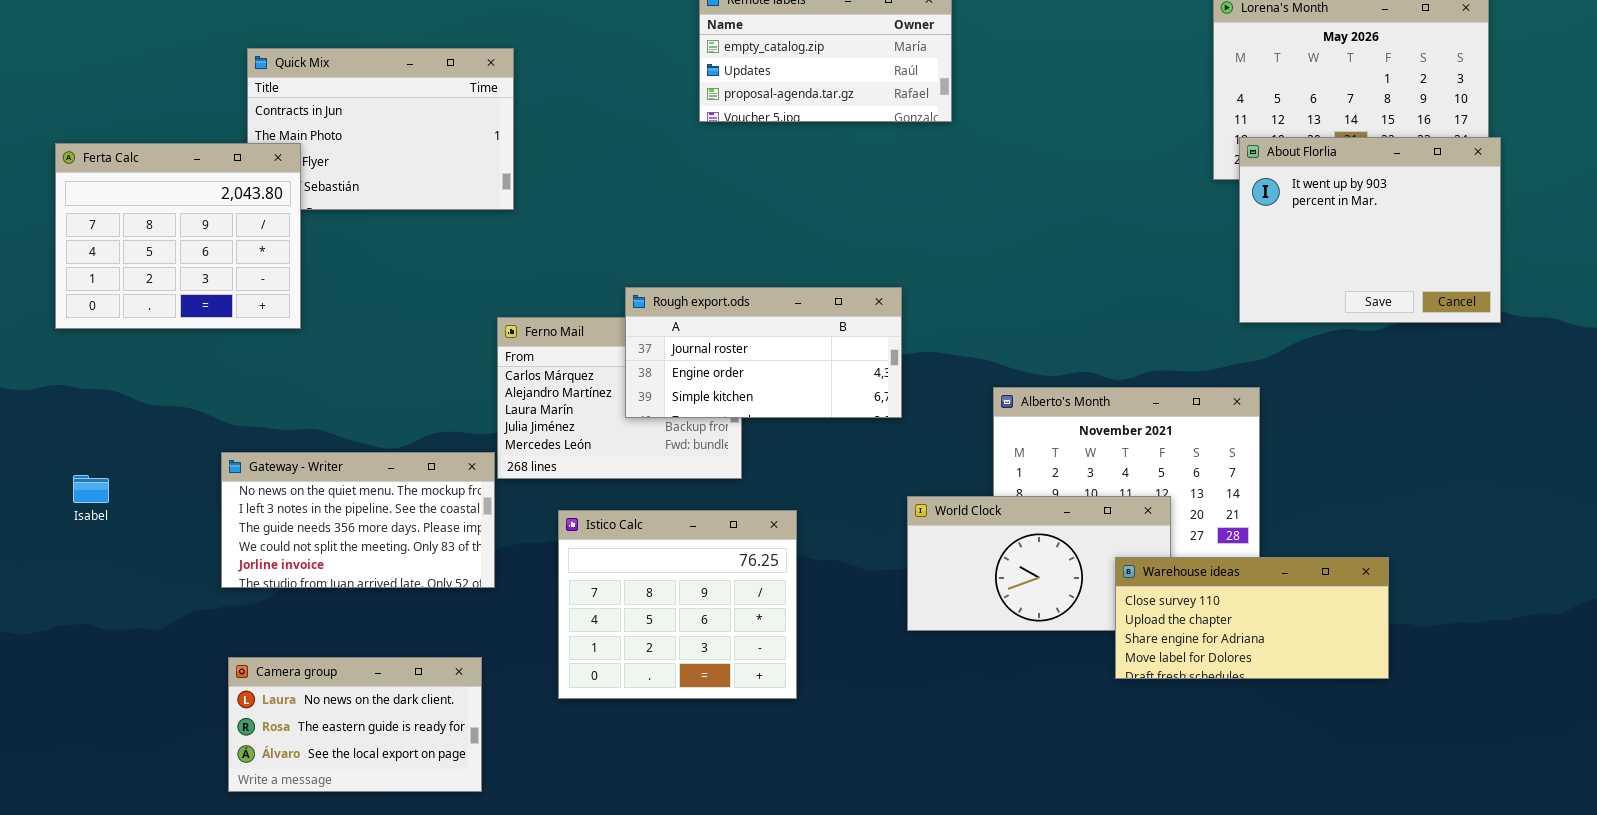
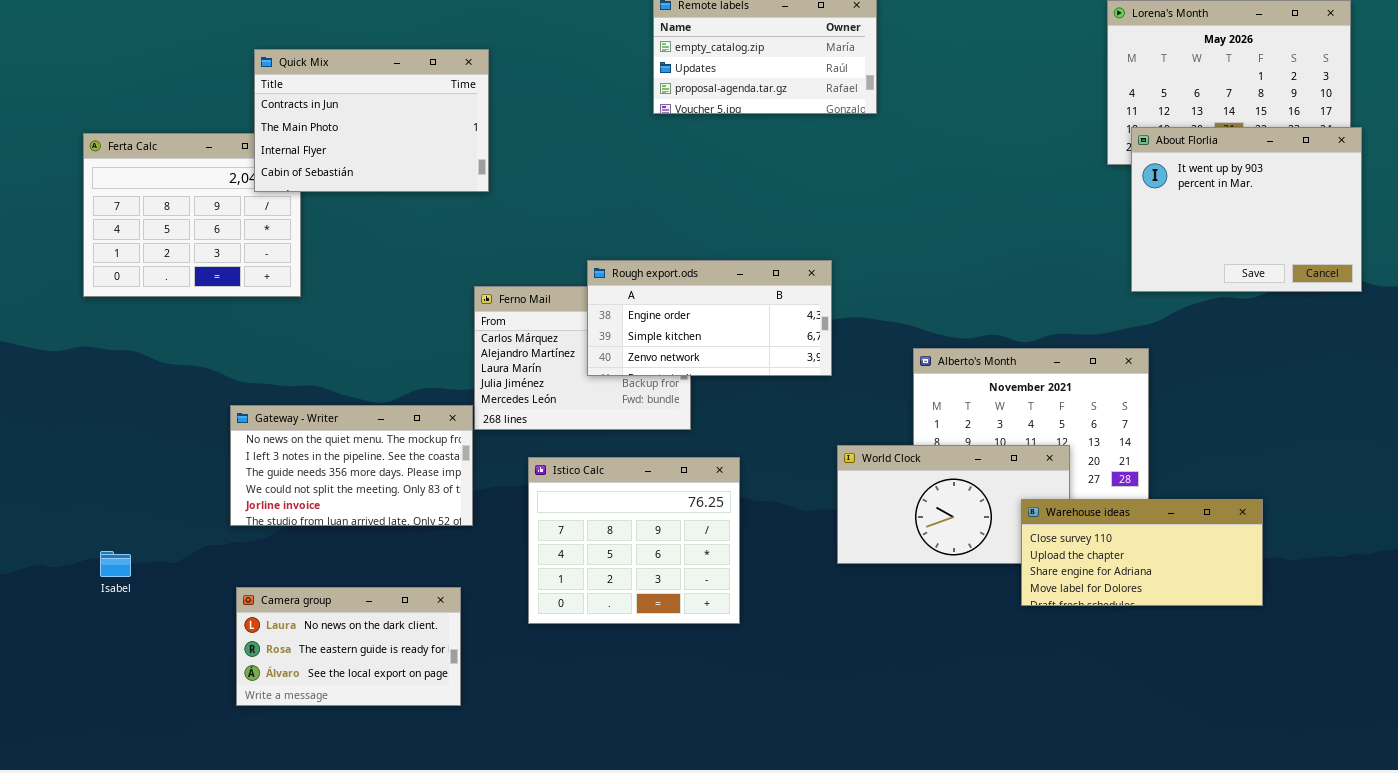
Quick Mix: [247,48,514,210] -> [254,49,489,192], raised
Rough export.ods: [625,287,902,418] -> [587,260,832,376], scrolled down 1 row
Isabel: [73,475,109,503] -> [100,551,131,577], moved

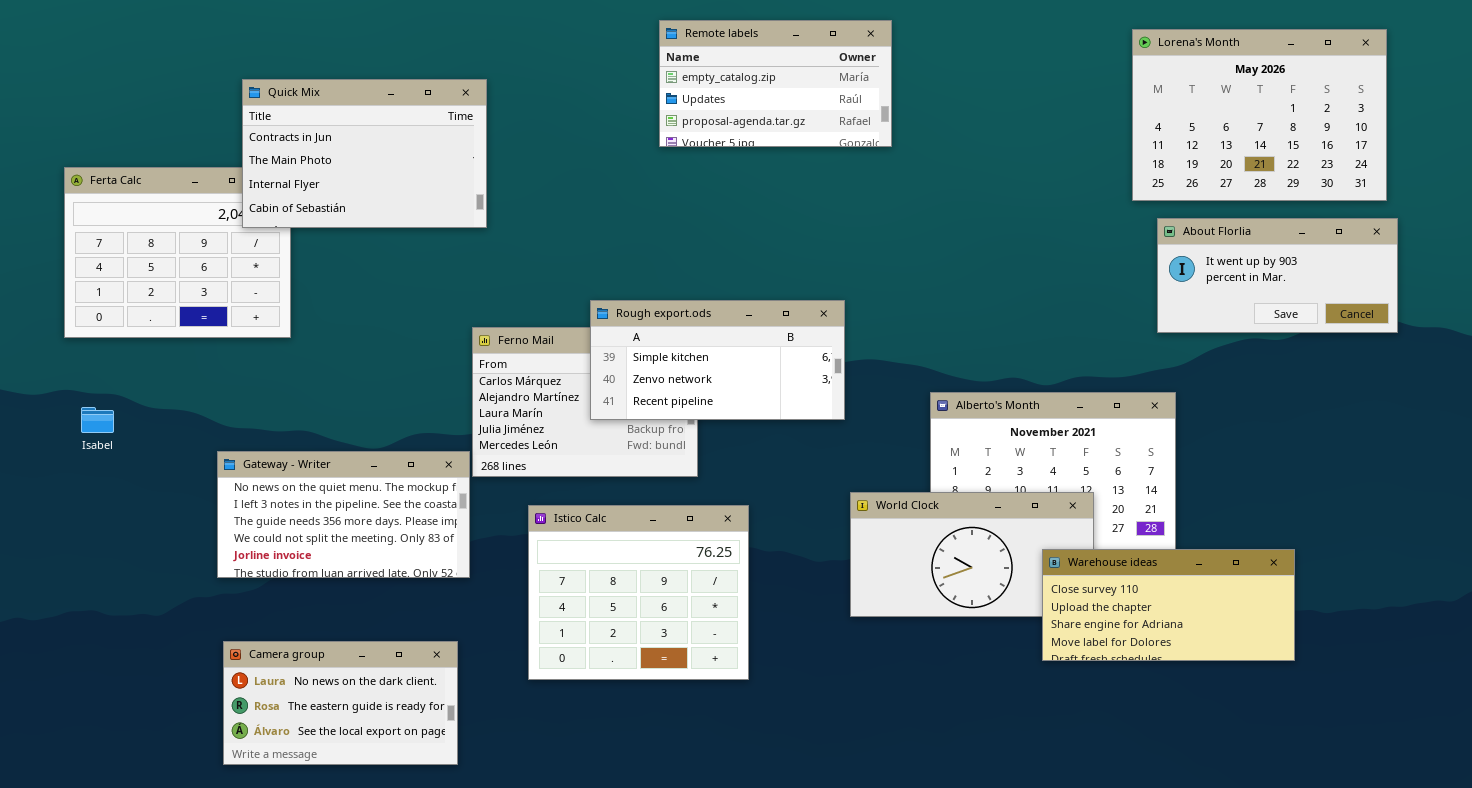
About Florlia: [1131,127,1362,292] -> [1157,218,1398,333], resized
Rough export.ods: [587,260,832,376] -> [590,300,845,420], scrolled down 1 row
Isabel: [100,551,131,577] -> [81,407,114,433], moved

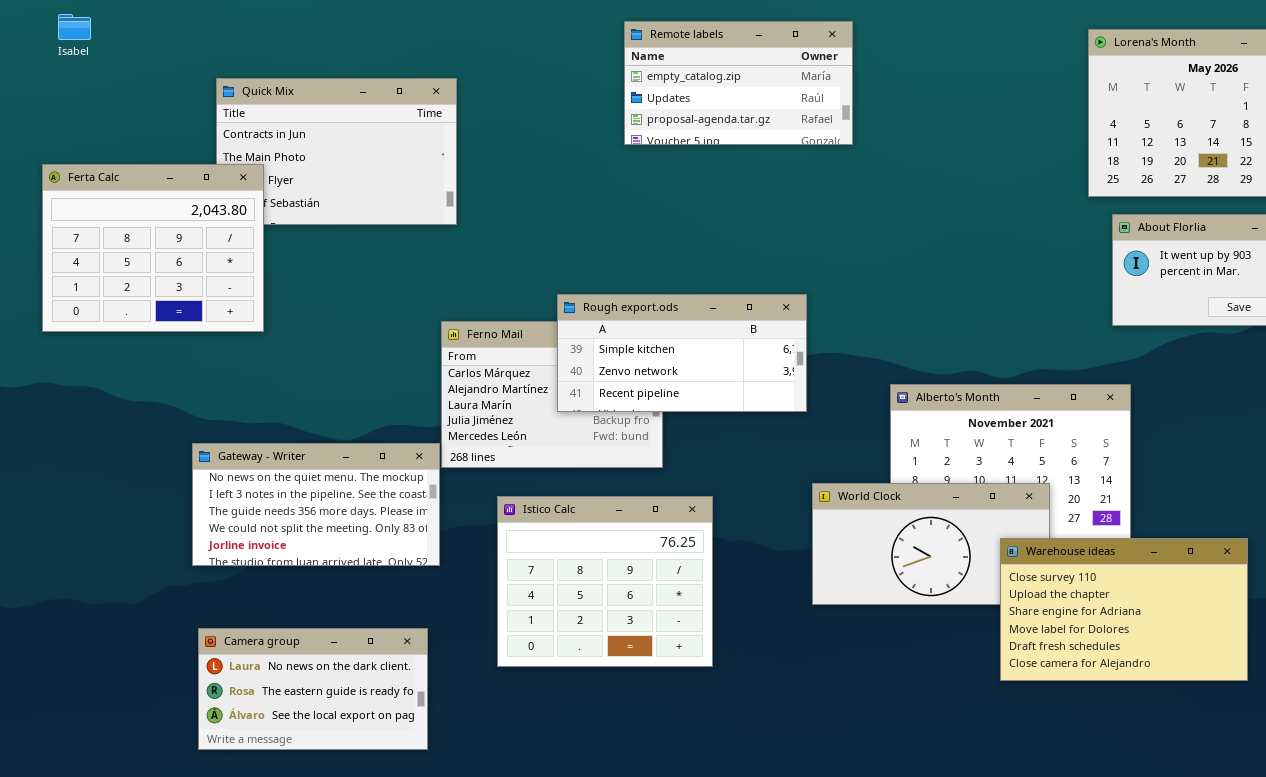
Ferta Calc: [64,167,291,338] -> [42,164,264,332], raised
Isabel: [81,407,114,433] -> [58,14,91,40], moved
Warehouse ideas: [1042,549,1295,661] -> [1000,538,1248,681], resized

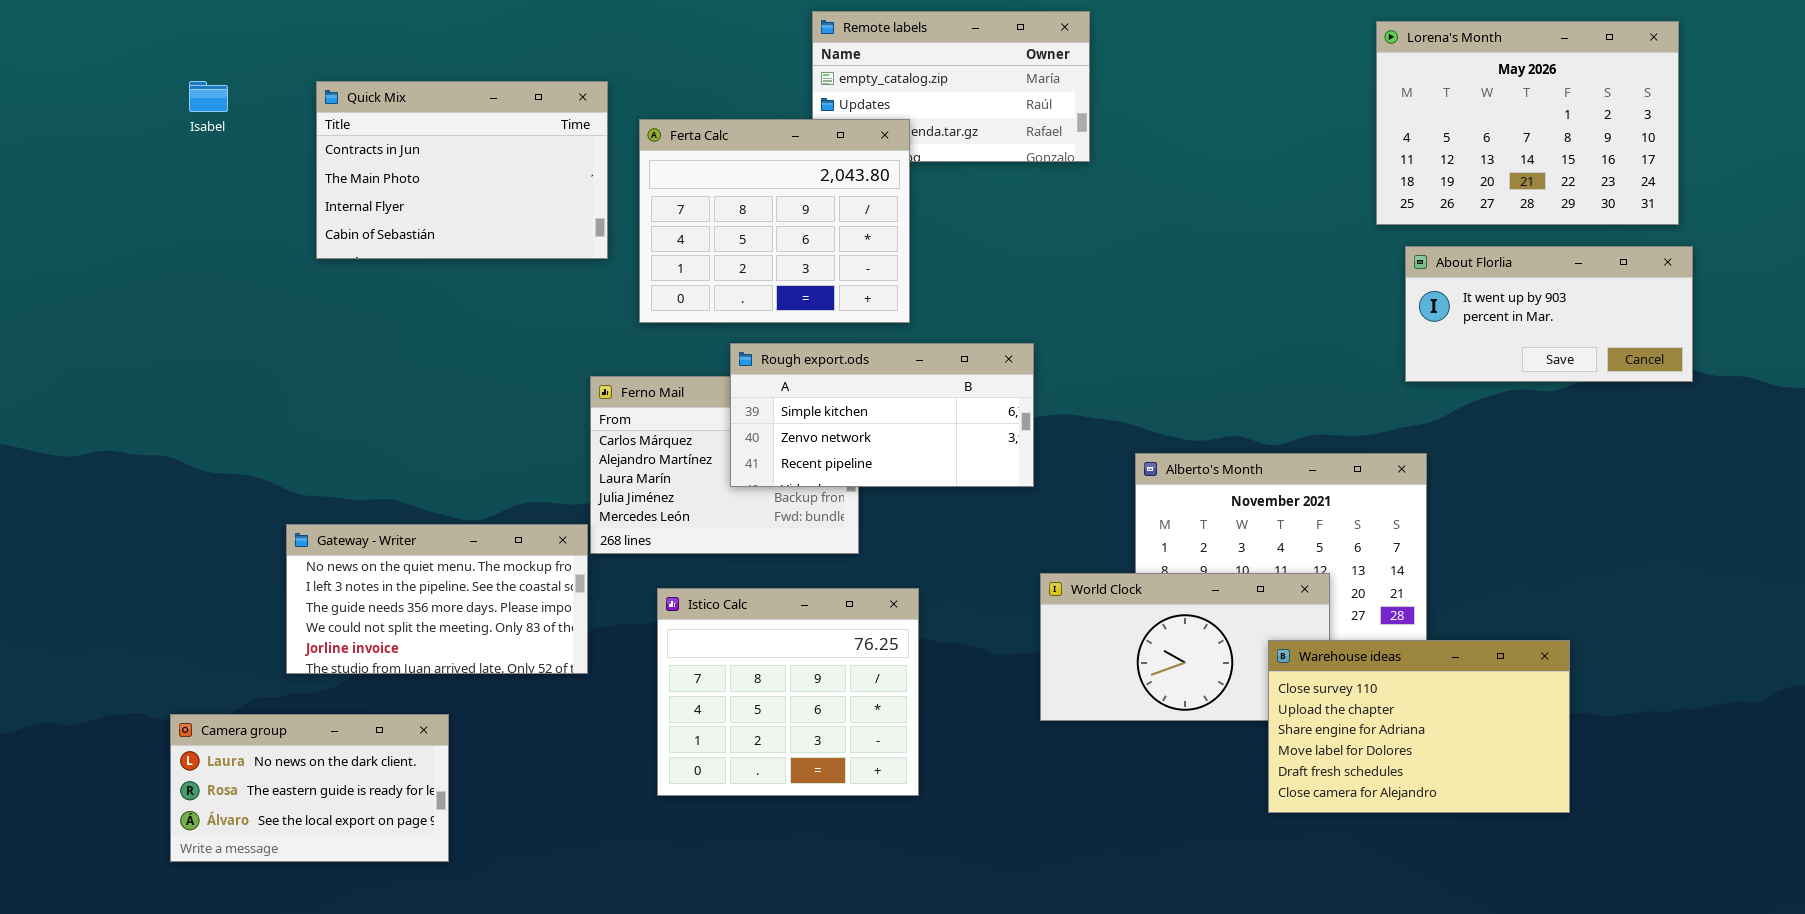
Isabel: [58,14,91,40] -> [189,81,228,112], moved
Ferta Calc: [42,164,264,332] -> [639,119,910,323], moved
Camera group: [198,628,428,750] -> [170,714,449,862], moved

